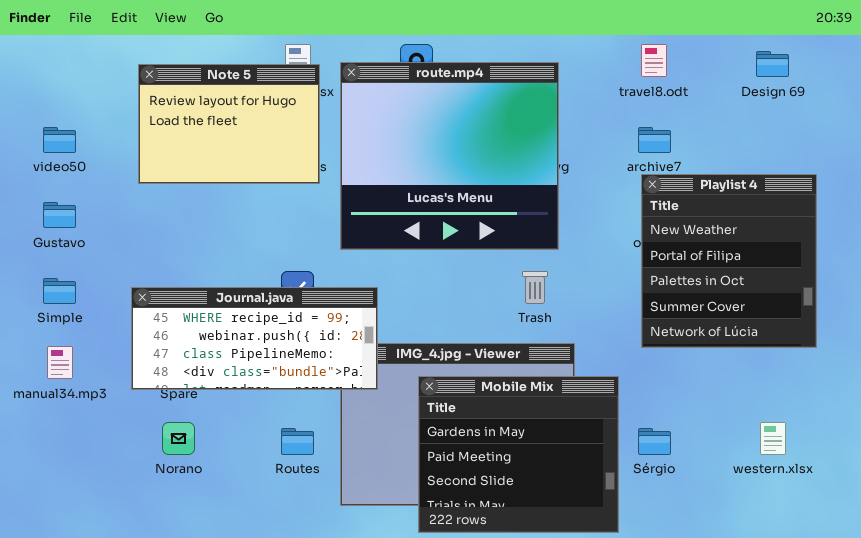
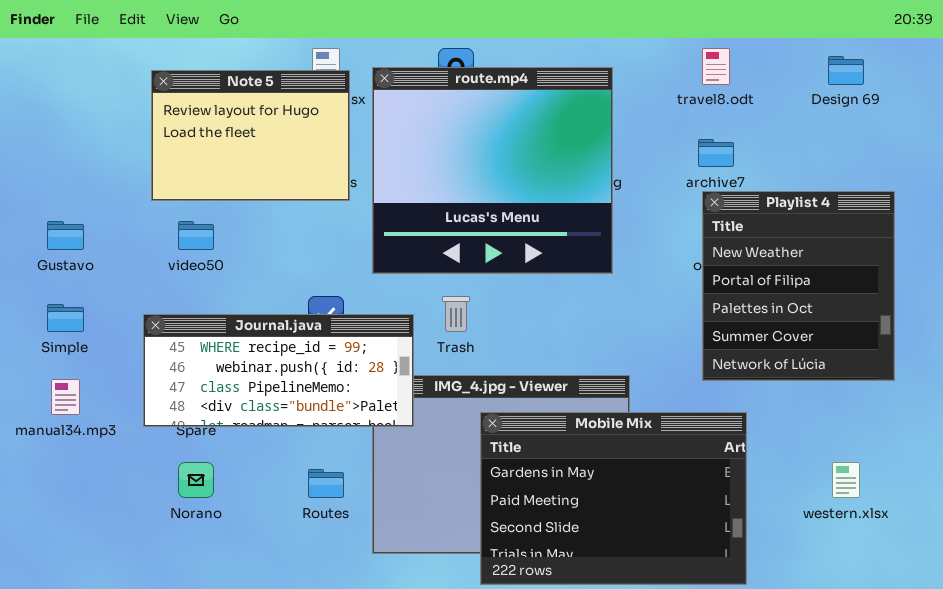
video50: [43,127,76,153] -> [178,221,214,250], moved
Trash: [522,271,548,304] -> [442,296,470,332], moved
Mobile Mix: [418,376,619,533] -> [480,412,747,585], moved, resized

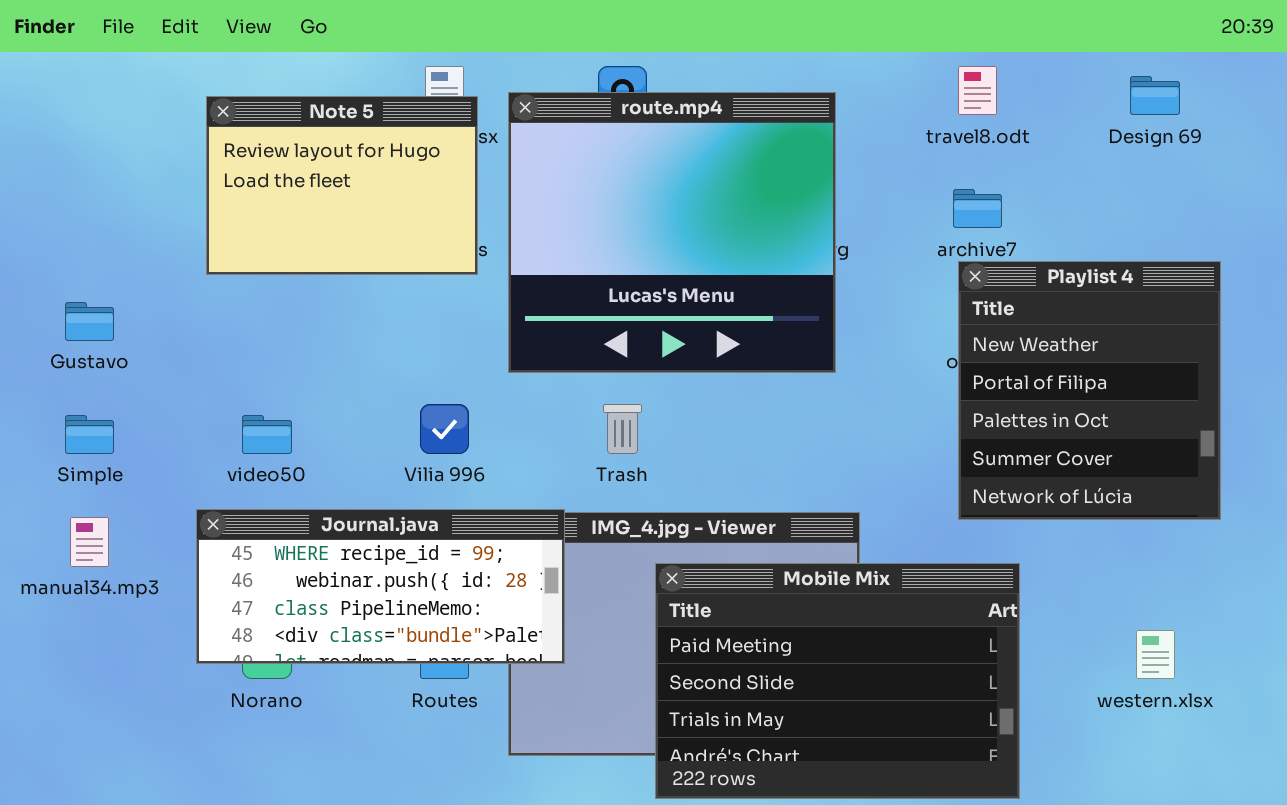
video50: [178,221,214,250] -> [242,415,292,454], moved
Journal.java: [143,314,414,427] -> [196,509,565,664], moved
Mobile Mix: [480,412,747,585] -> [655,563,1020,799], scrolled down 1 row

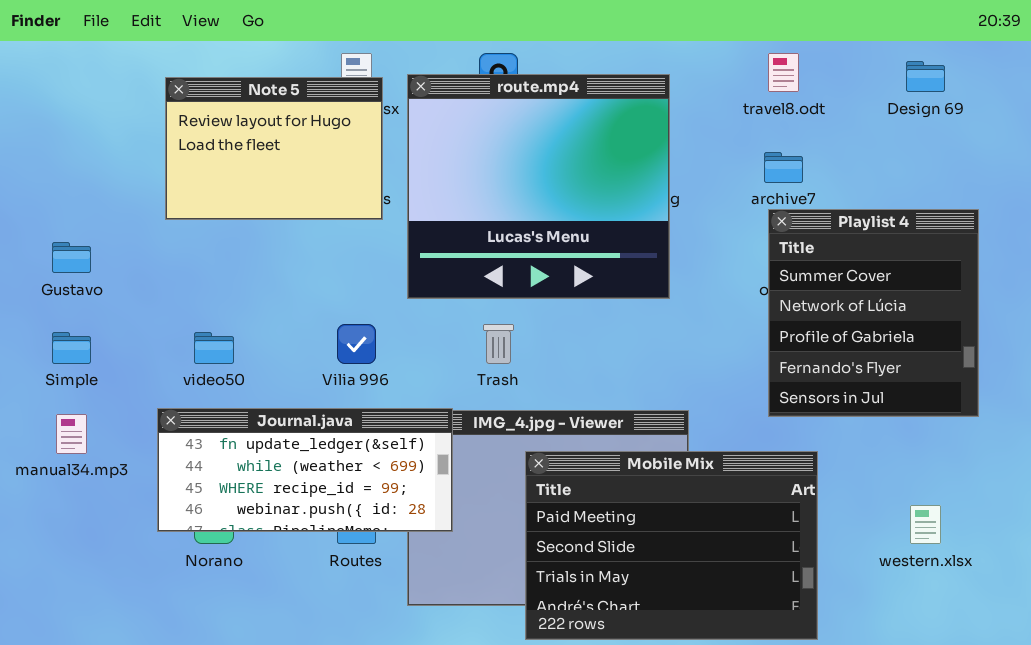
Playlist 4: [958,261,1221,520] -> [768,209,979,417], scrolled down 3 rows
Journal.java: [196,509,565,664] -> [157,408,453,532], scrolled up 2 rows

